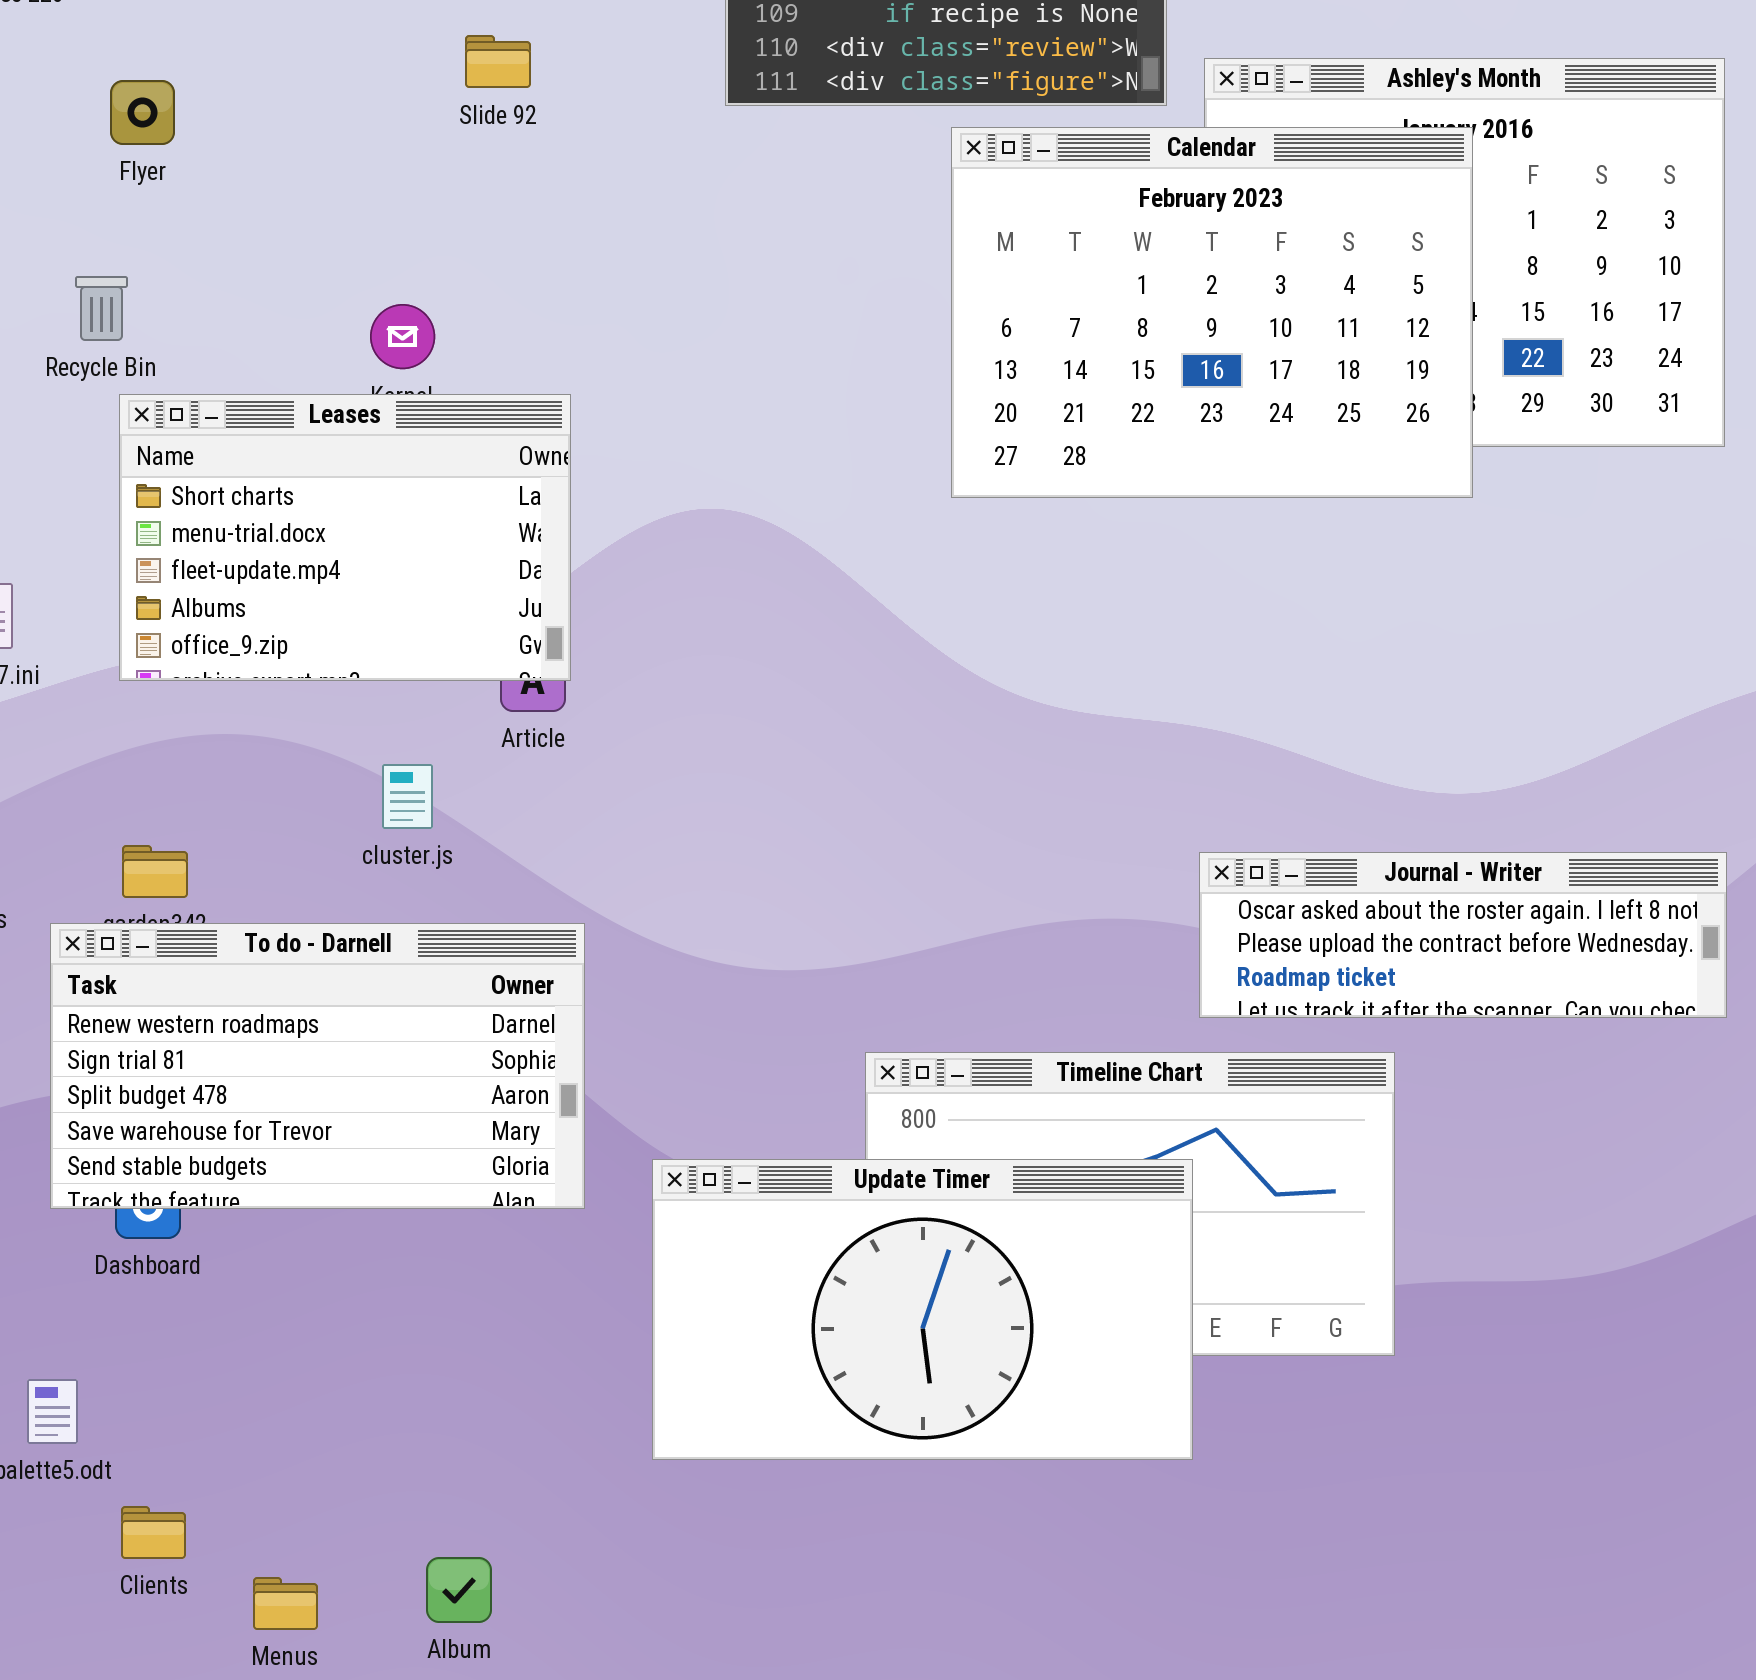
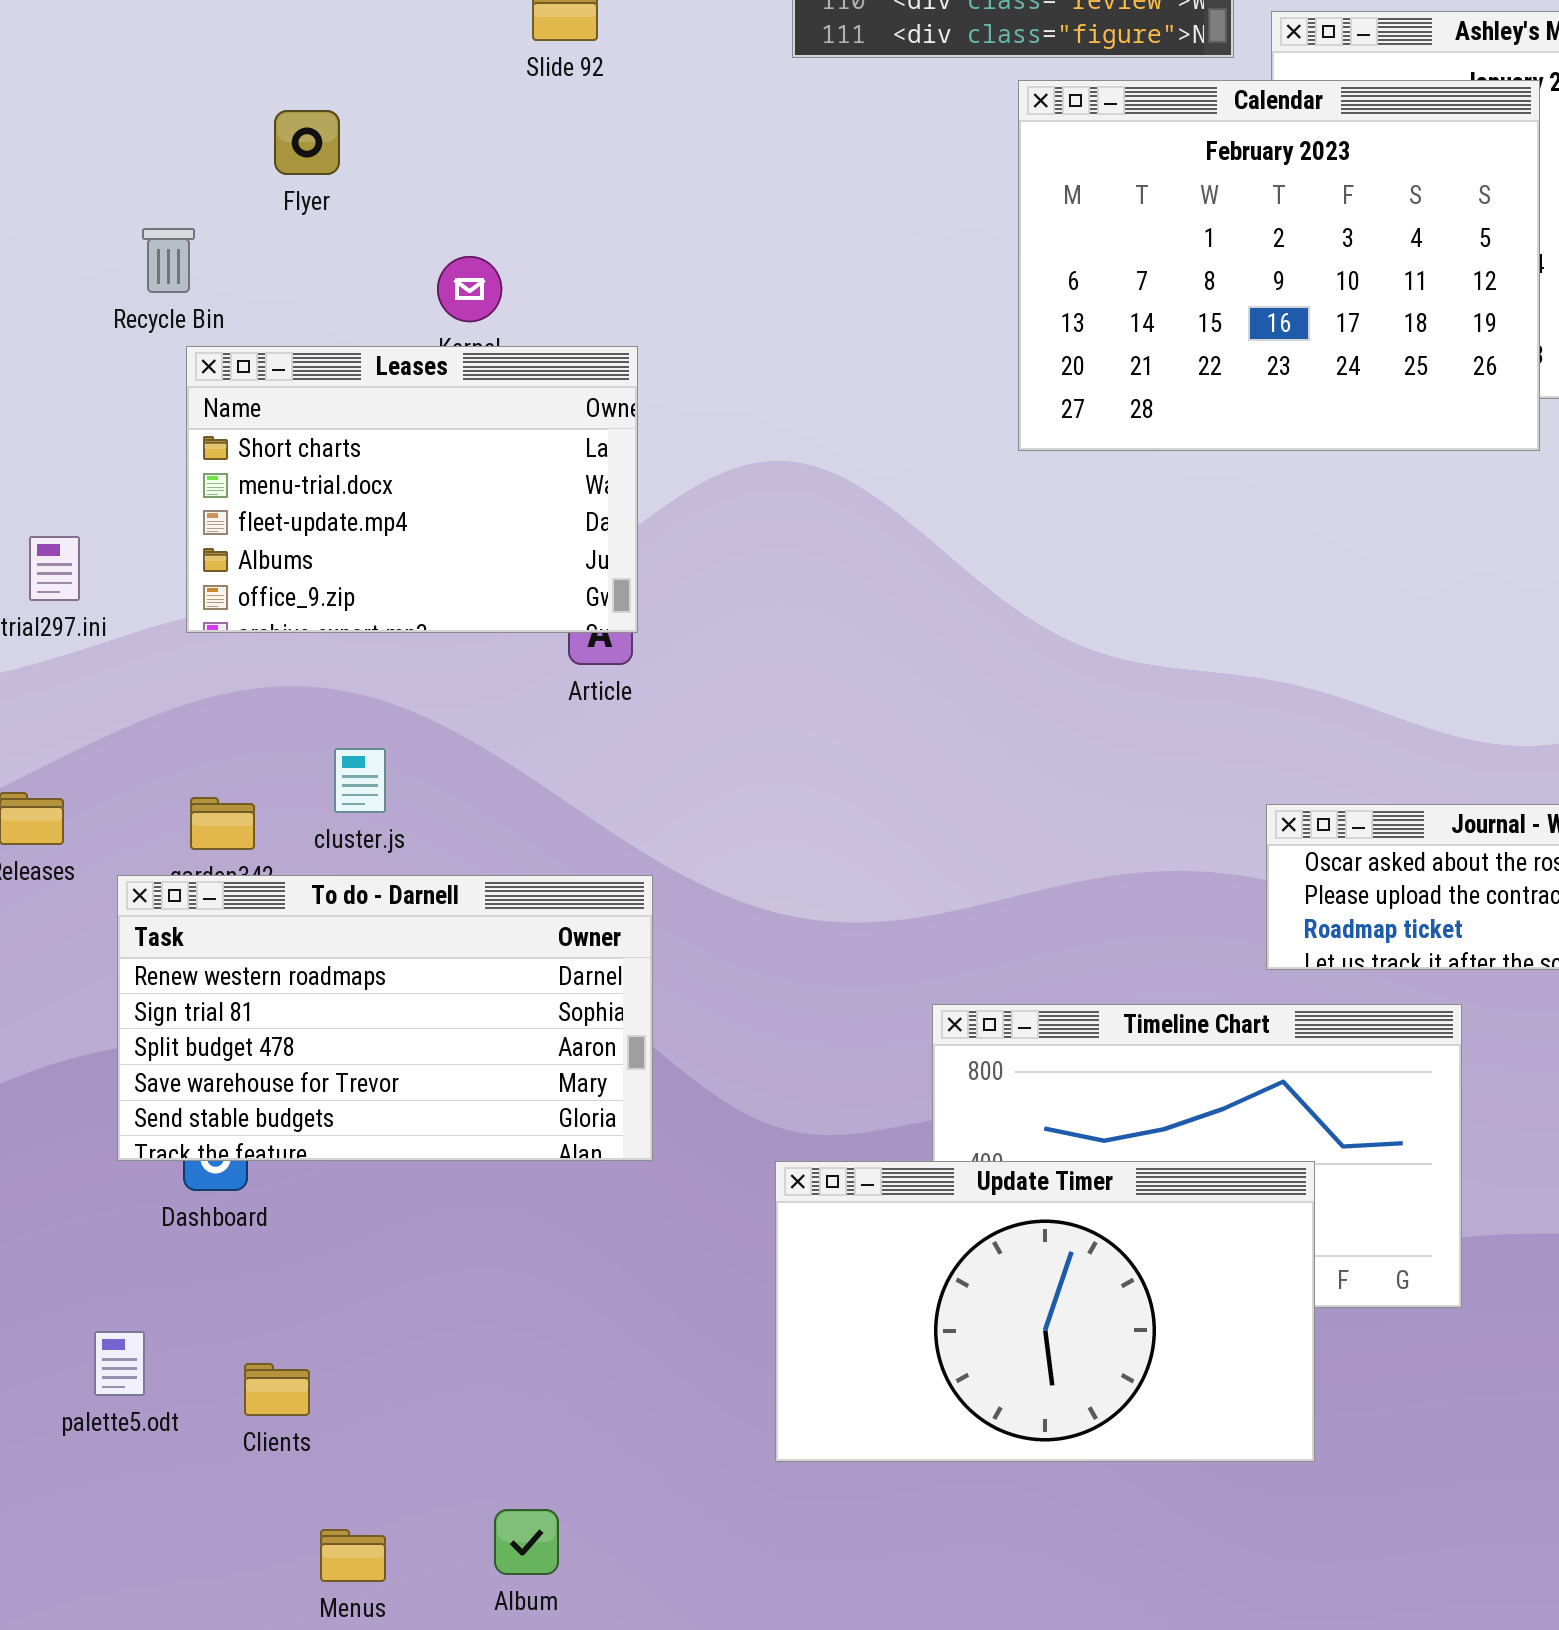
Flyer: [110,80,175,145] -> [274,110,340,175], moved
cluster.js: [382,764,433,829] -> [334,748,386,813], moved
Update Timer: [652,1159,1193,1460] -> [775,1161,1315,1462], moved
Clients: [121,1506,186,1559] -> [244,1363,310,1416], moved

